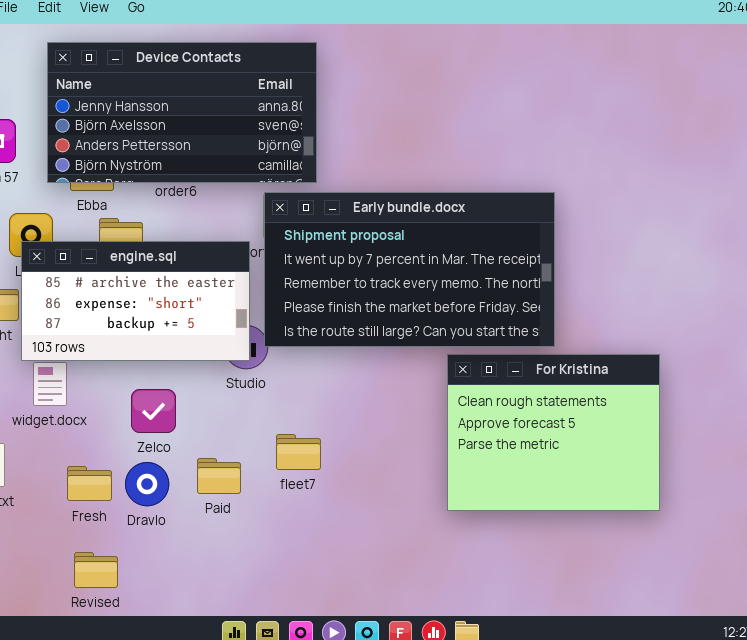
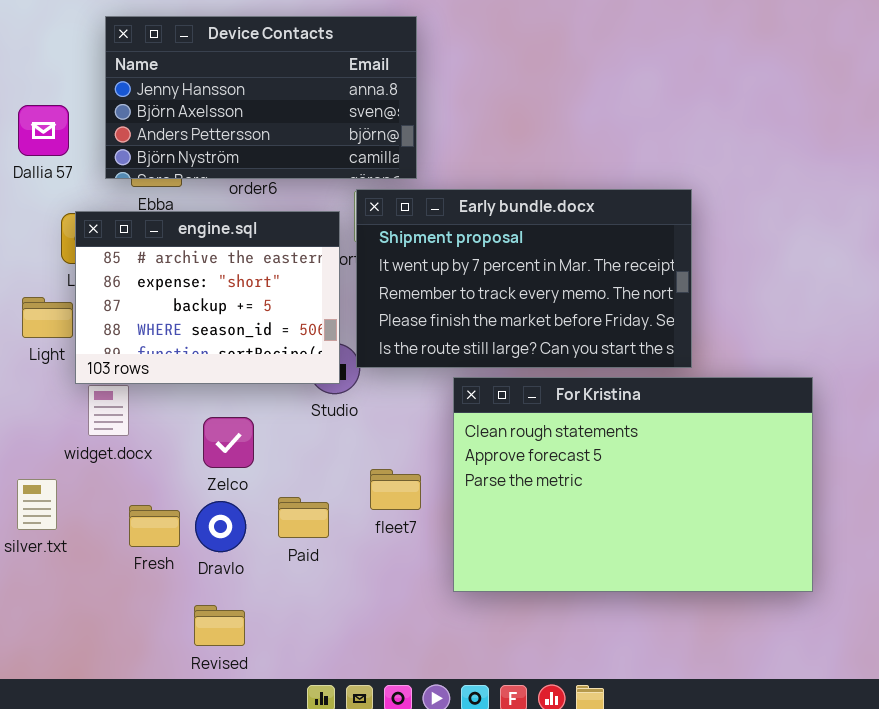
engine.sql: [21,241,250,361] -> [75,211,340,384], resized
For Kristina: [447,354,660,511] -> [453,377,813,592], resized
Revised: [74,552,118,588] -> [194,605,245,646], moved

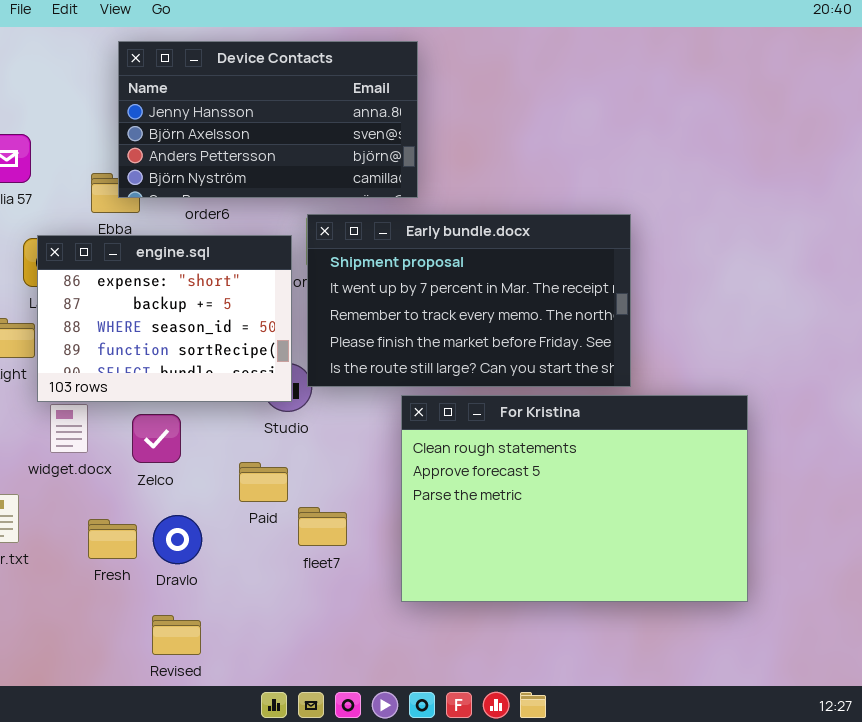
Device Contacts: [105,16,417,179] -> [118,41,418,198], moved
engine.sql: [75,211,340,384] -> [37,235,292,402], scrolled down 1 row
Zelco: [203,417,254,468] -> [132,414,181,463], moved
fleet7: [370,469,421,510] -> [298,507,347,546], moved
Paid: [278,497,329,538] -> [239,462,288,502], moved

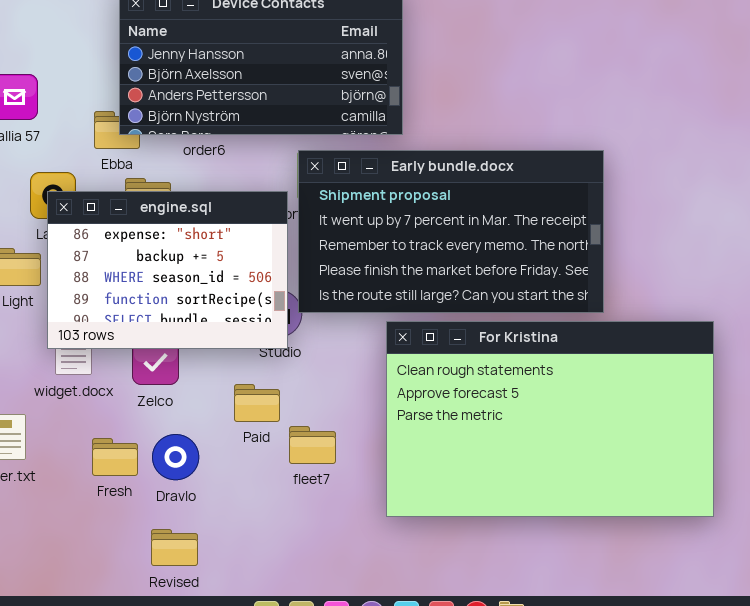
engine.sql: [37,235,292,402] -> [47,191,288,349], moved

